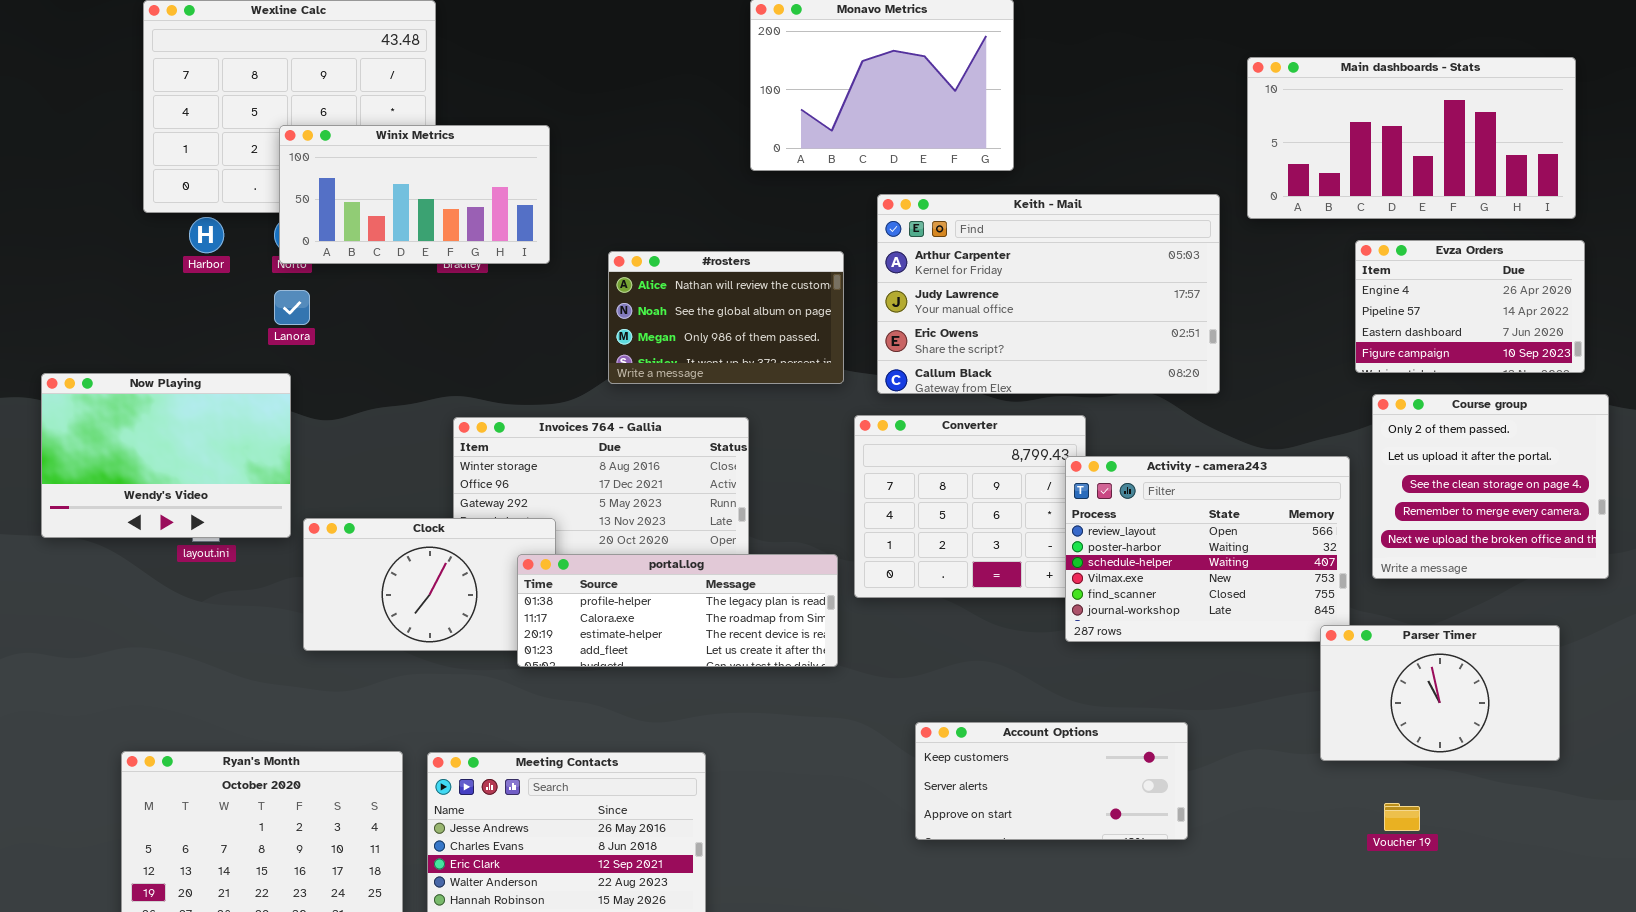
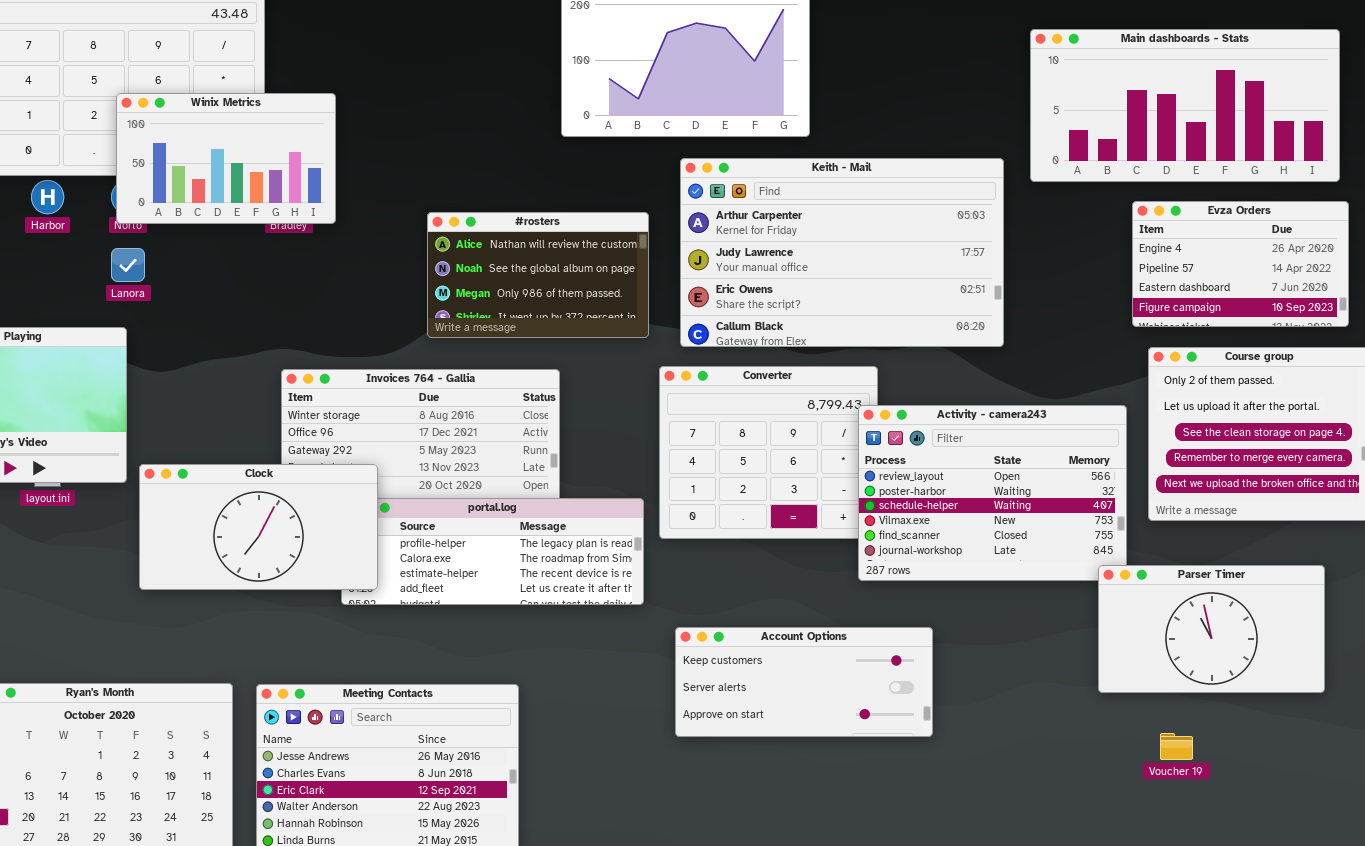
Winix Metrics: [279,125,550,264] -> [116,93,336,224], resized
Clock: [303,518,556,651] -> [139,464,378,590], raised
Account Options: [915,722,1188,840] -> [675,627,933,737], moved

